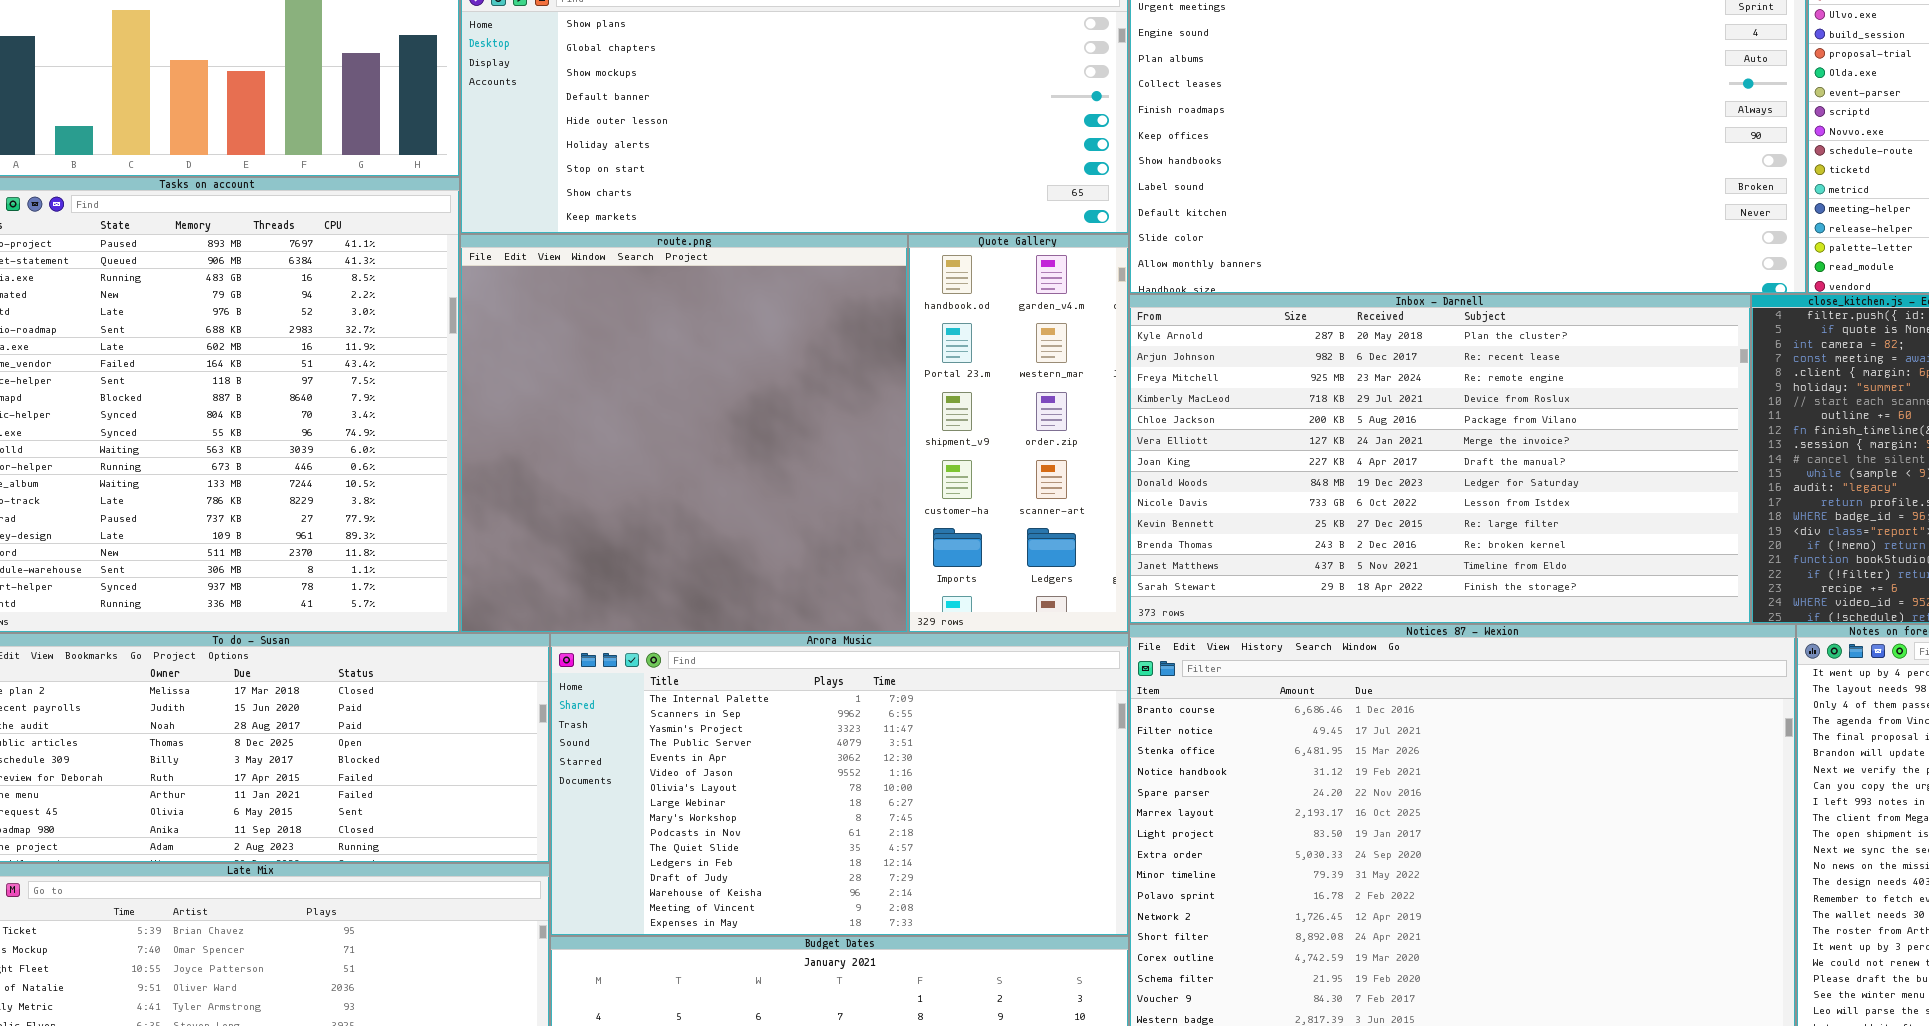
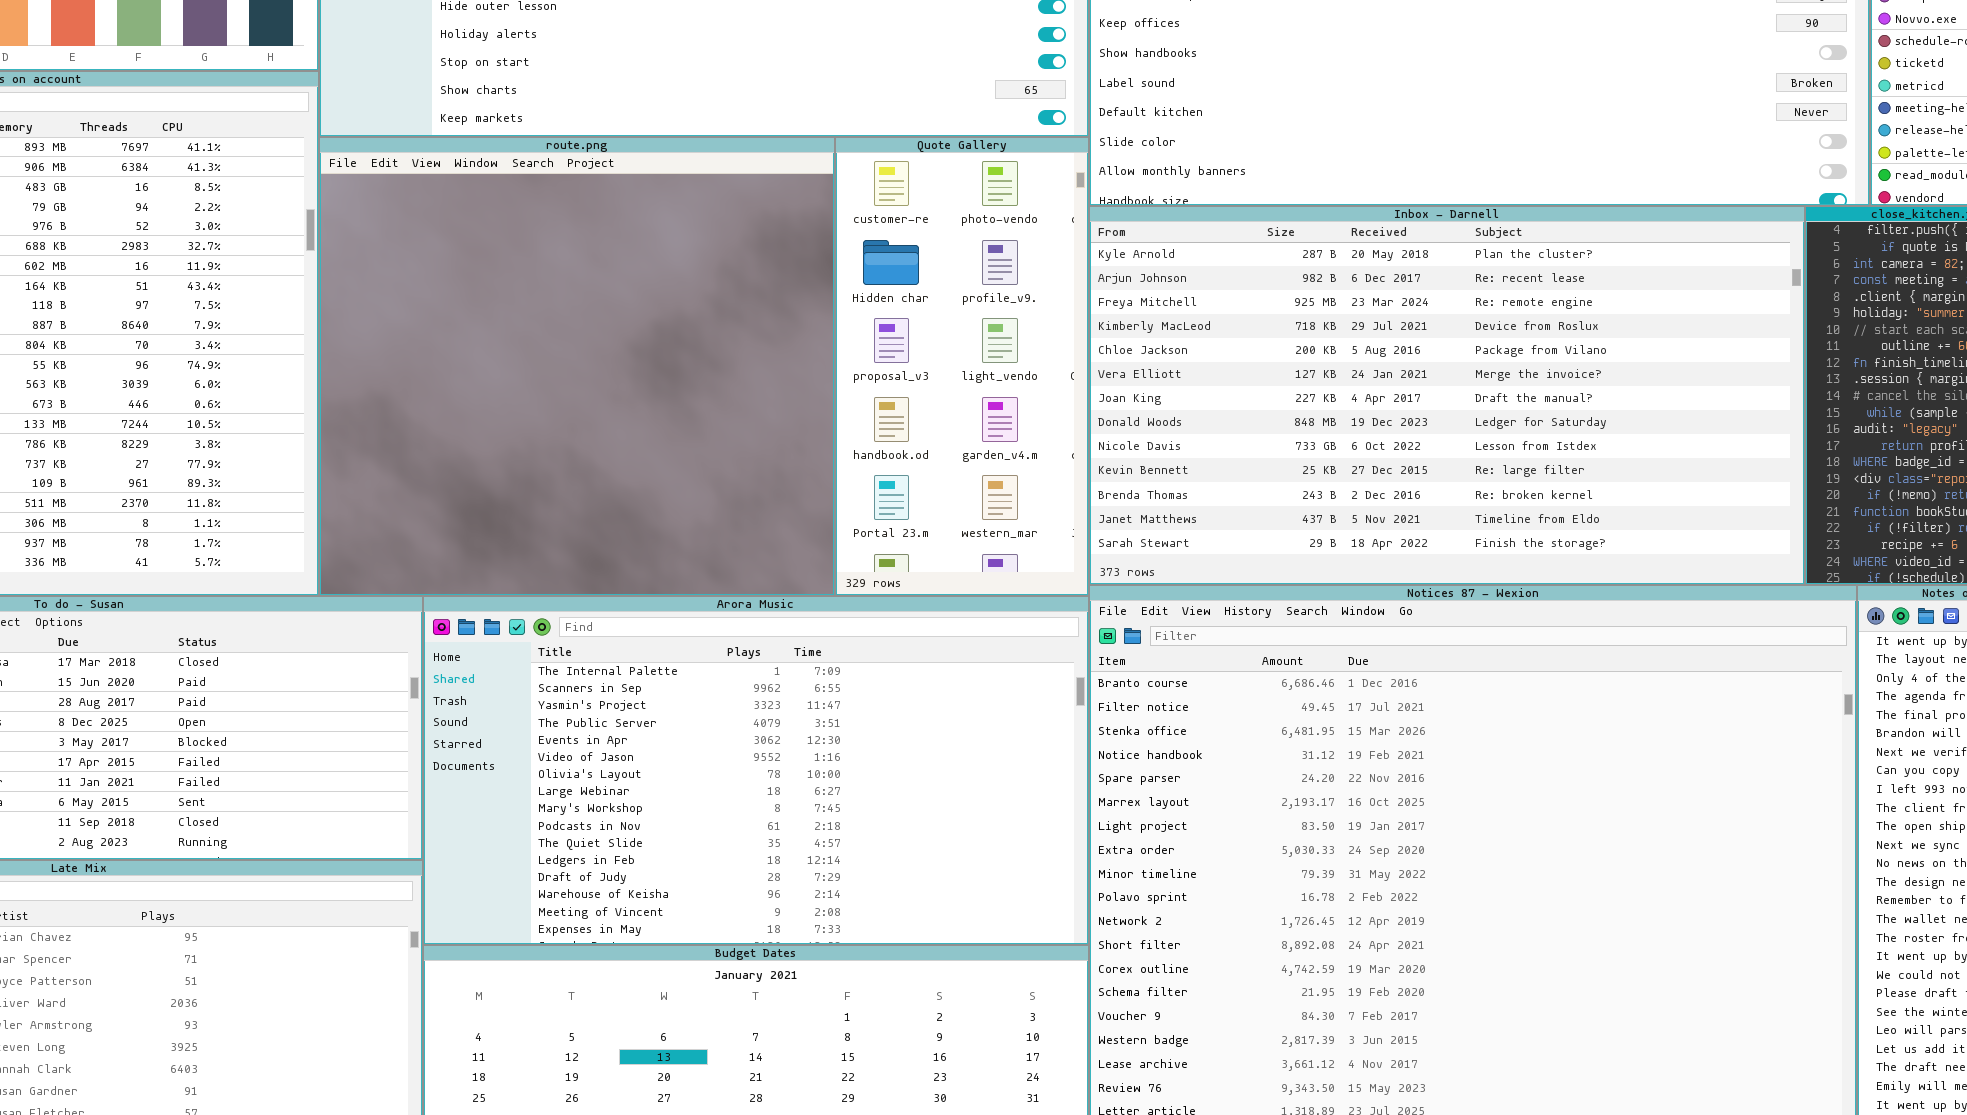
Quote Gallery: [908,234,1129,633] -> [835,137,1089,596], scrolled up 3 rows

